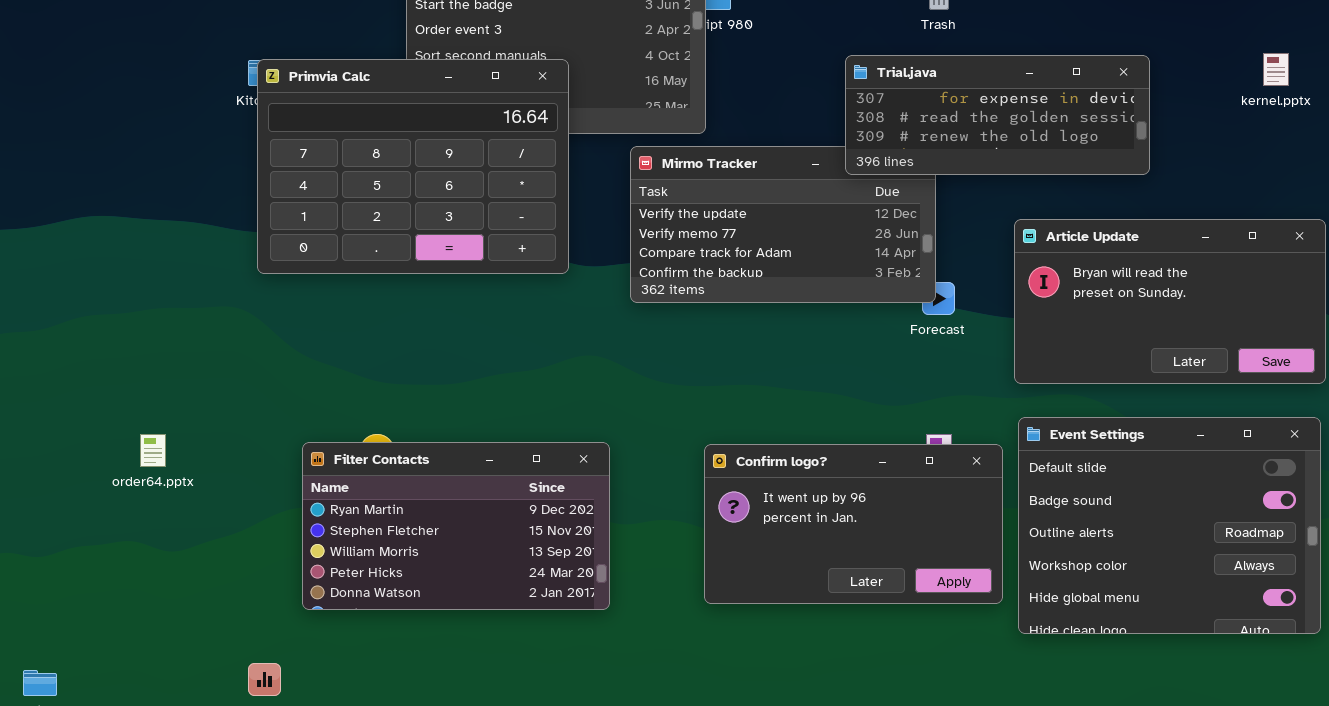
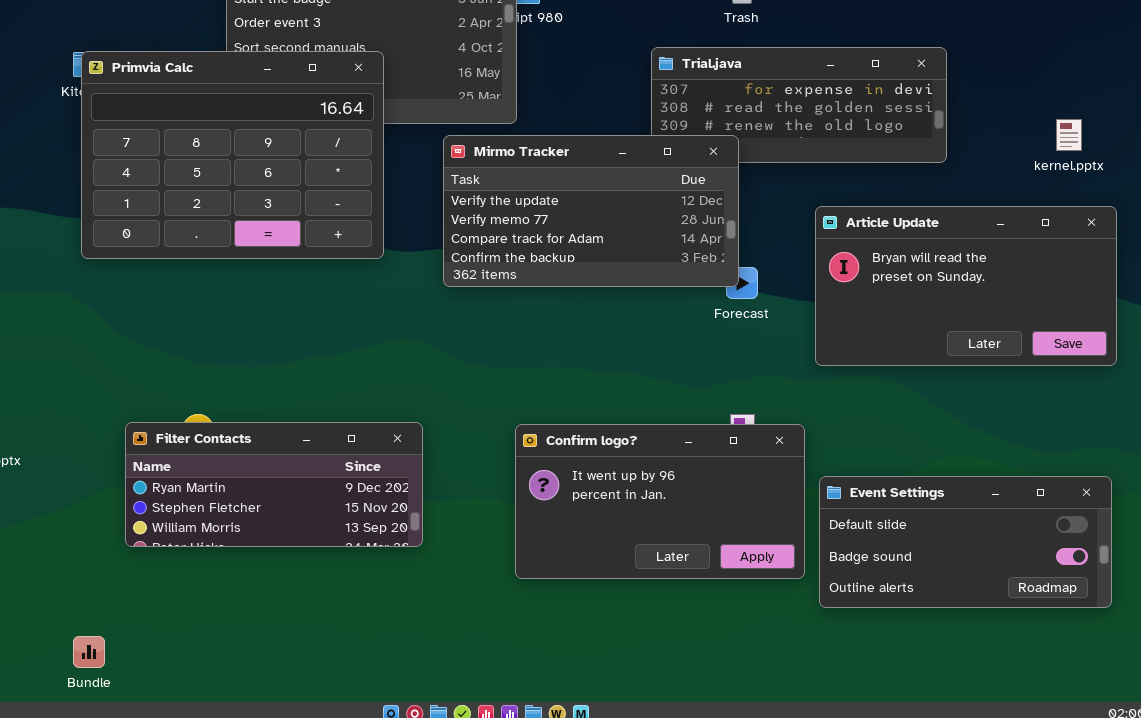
kernel.pptx: [1263,53,1289,86] -> [1056,119,1082,151], moved
Mirmo Tracker: [630,146,936,303] -> [443,135,739,287], raised
Event Settings: [1018,417,1321,634] -> [819,476,1112,608], resized
Filter Contacts: [302,442,610,610] -> [125,422,423,547], resized

